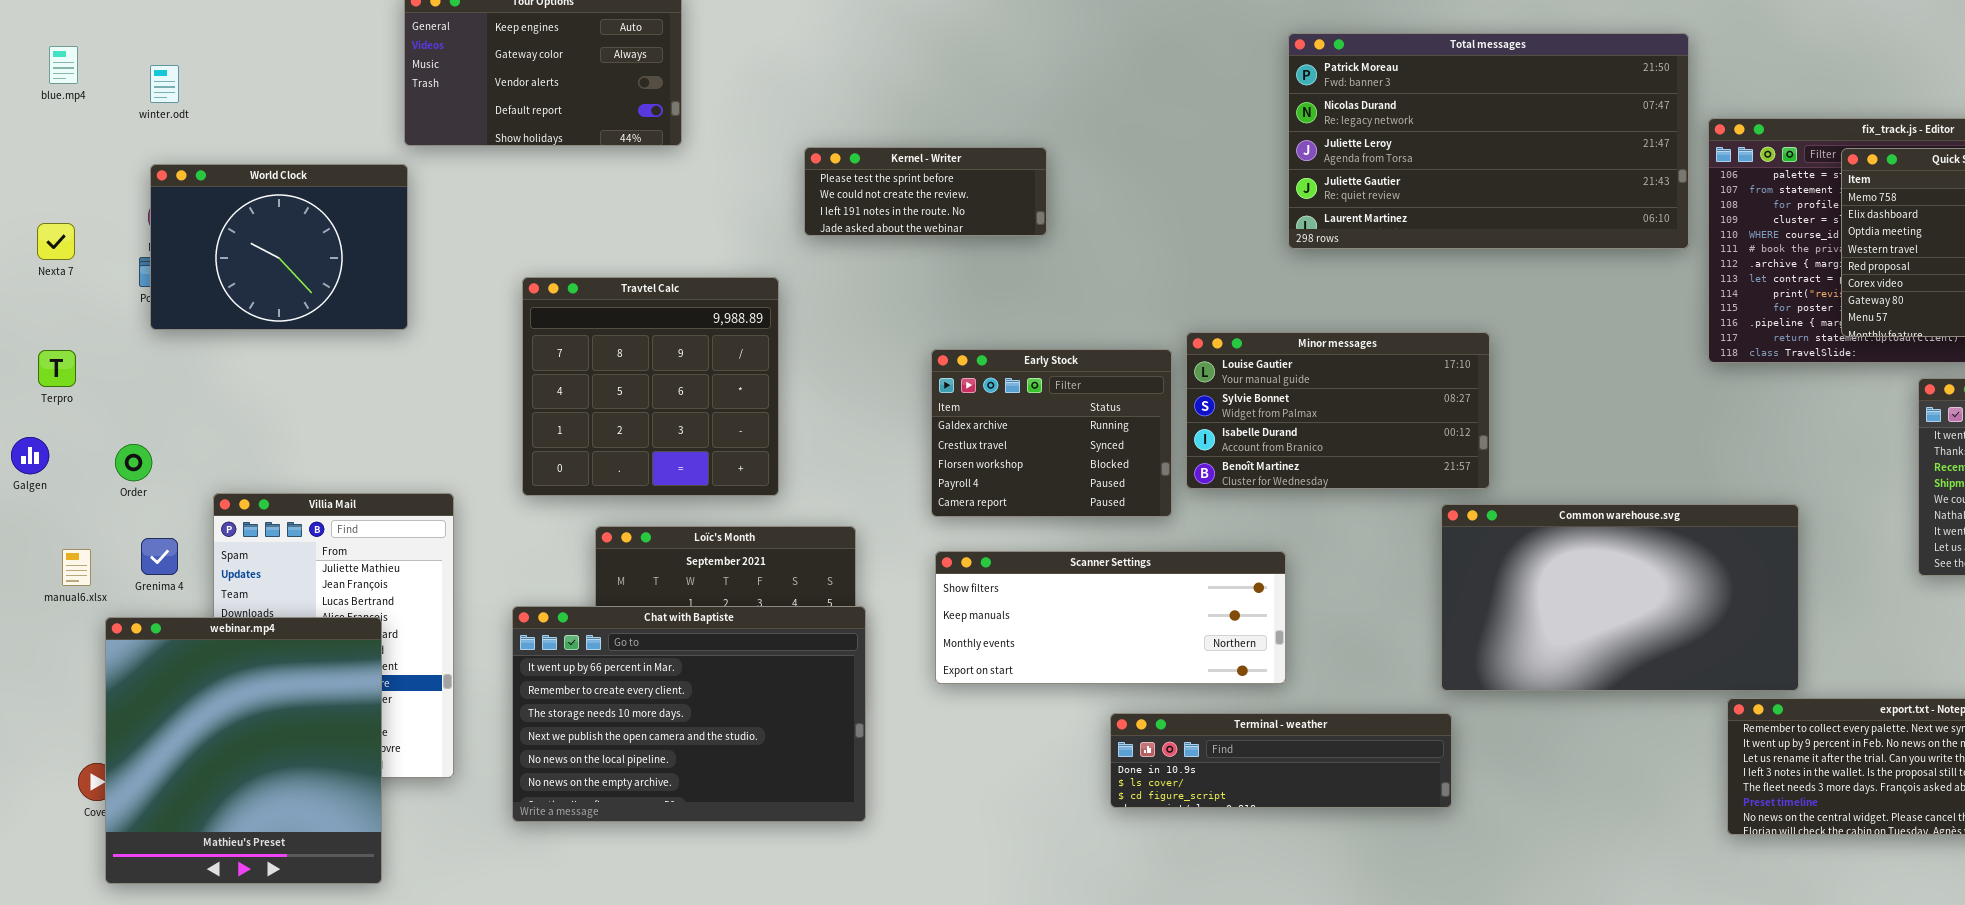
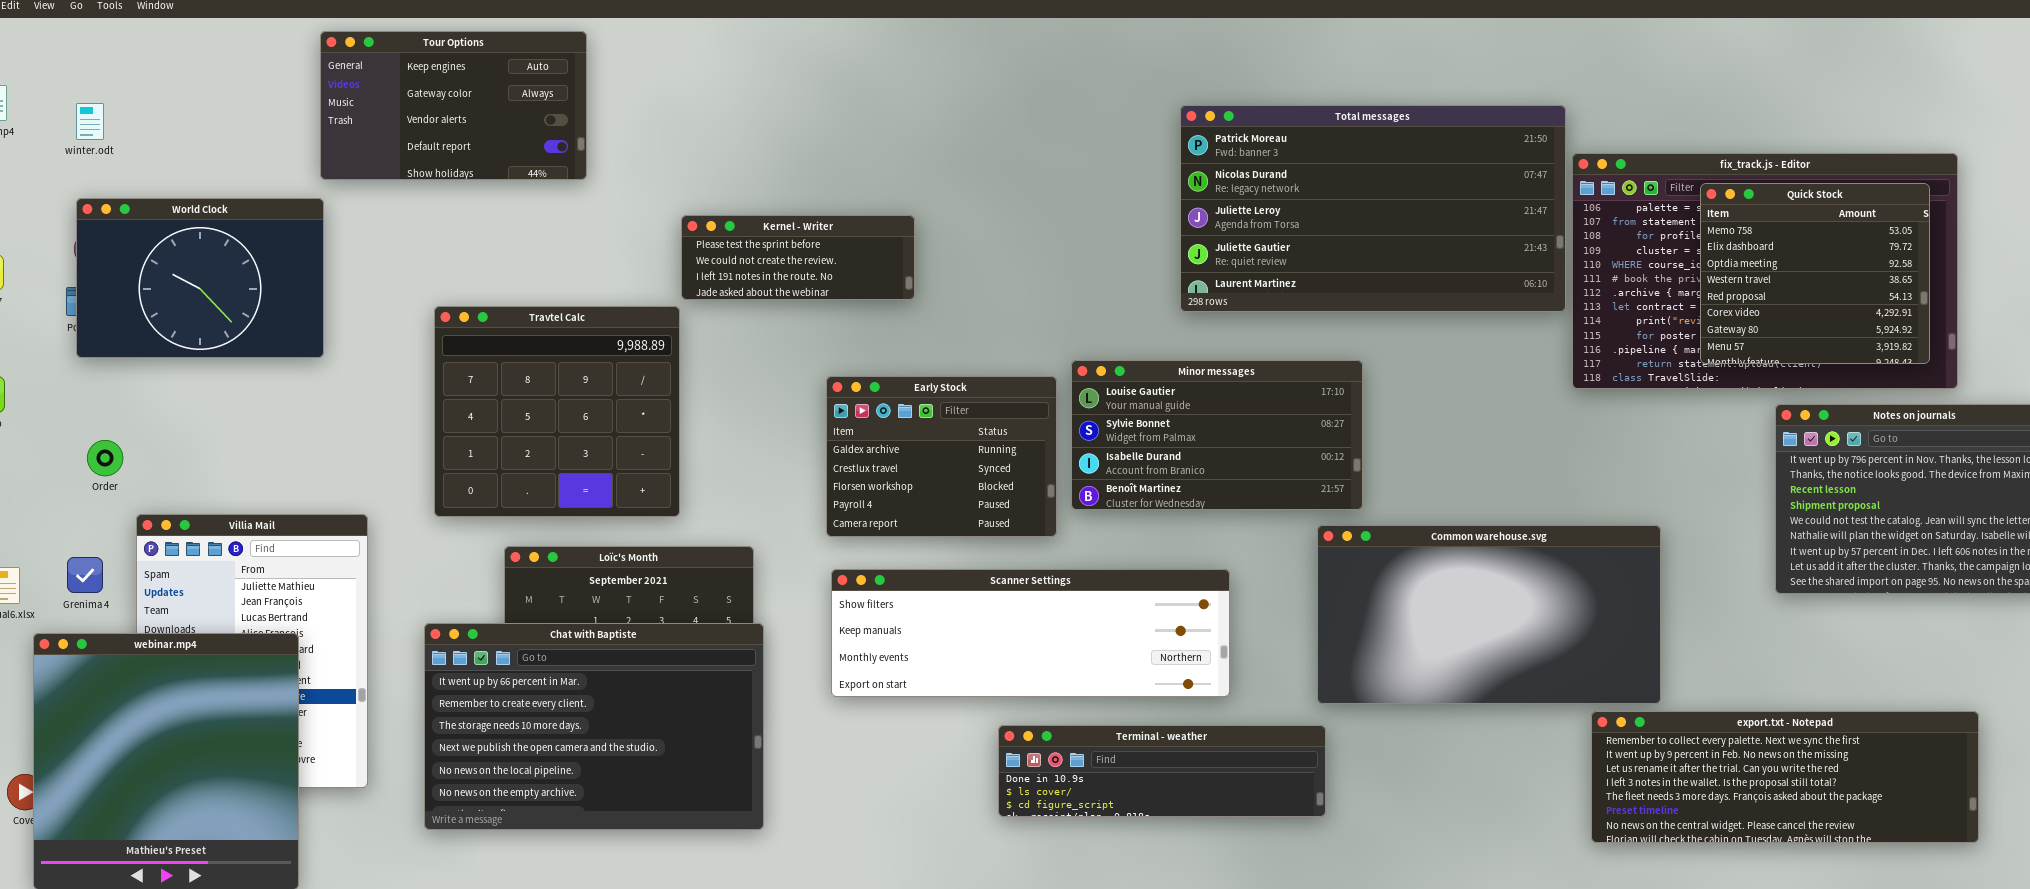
Total messages: [1288,33,1689,249] -> [1180,105,1566,312], moved
Kernel - Writer: [804,147,1047,236] -> [681,215,915,300], moved
Order: [115,444,152,481] -> [87,440,123,476], moved
Scanner Settings: [935,551,1286,684] -> [831,569,1230,697], resized

